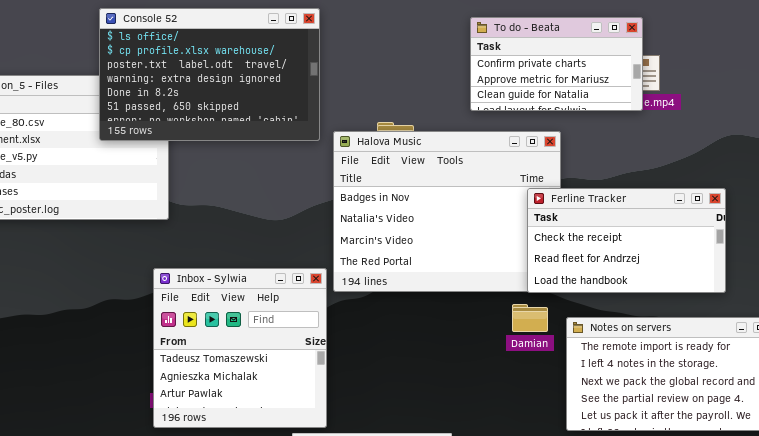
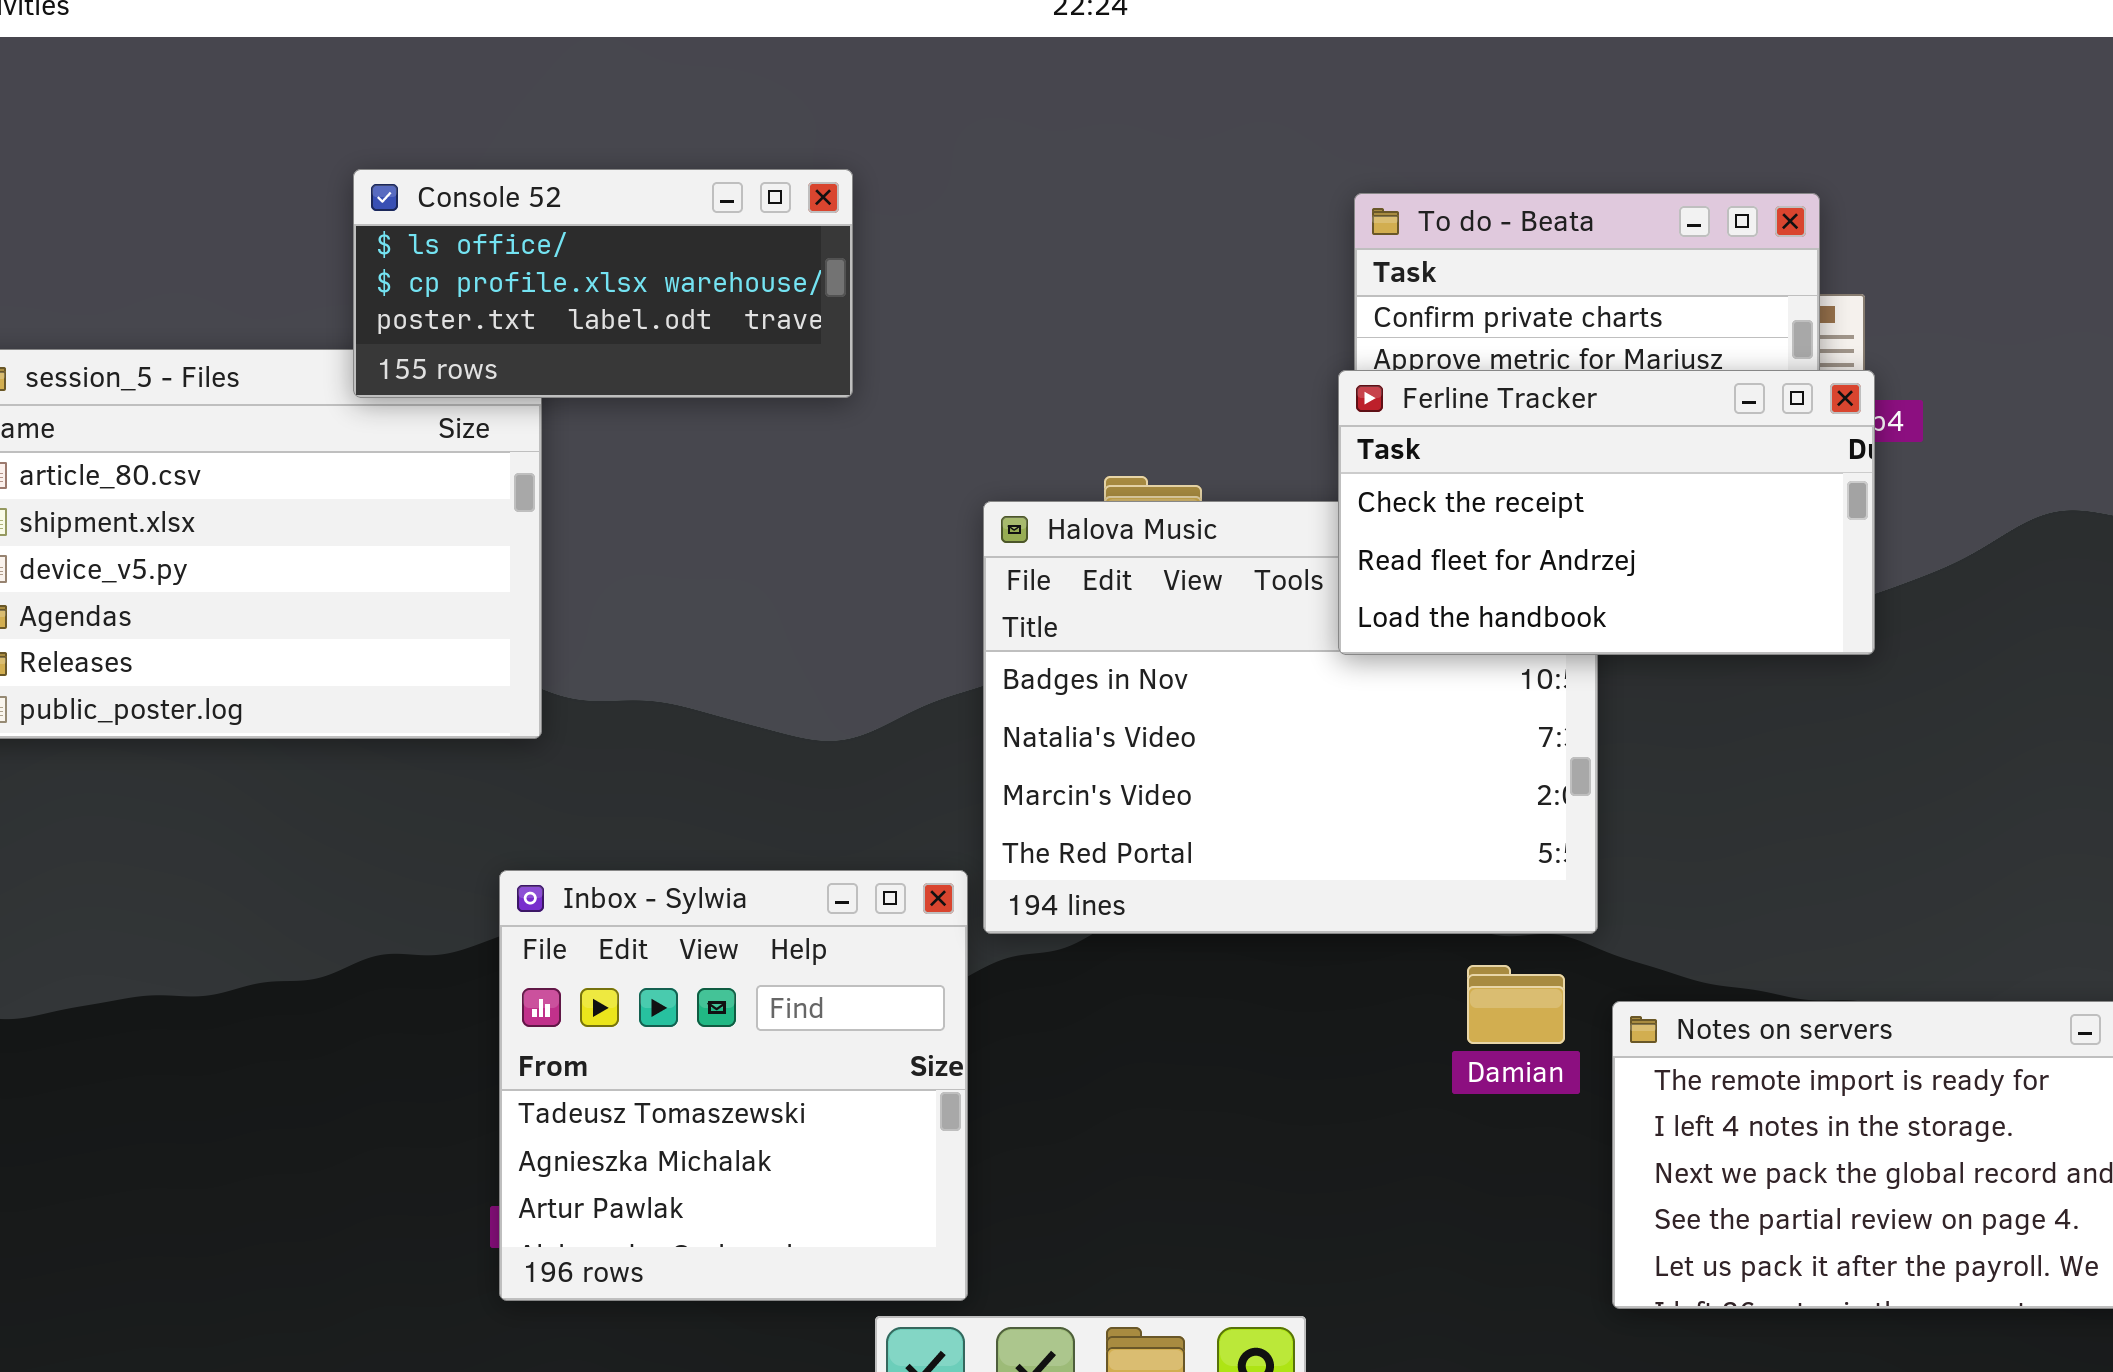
Console 52: [99,8,320,141] -> [353,169,853,398], resized
Ferline Tracker: [527,188,726,293] -> [1338,370,1875,655], moved

